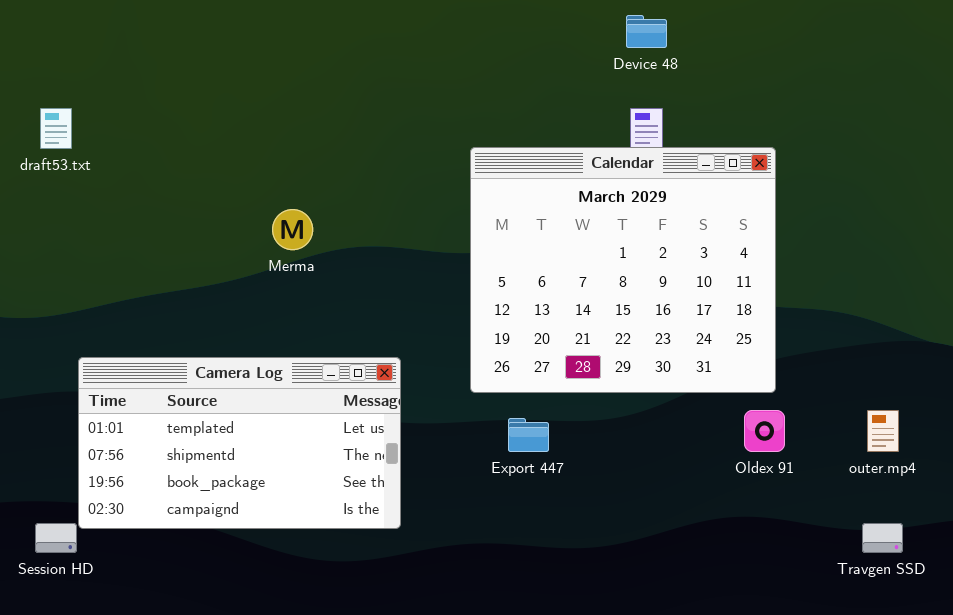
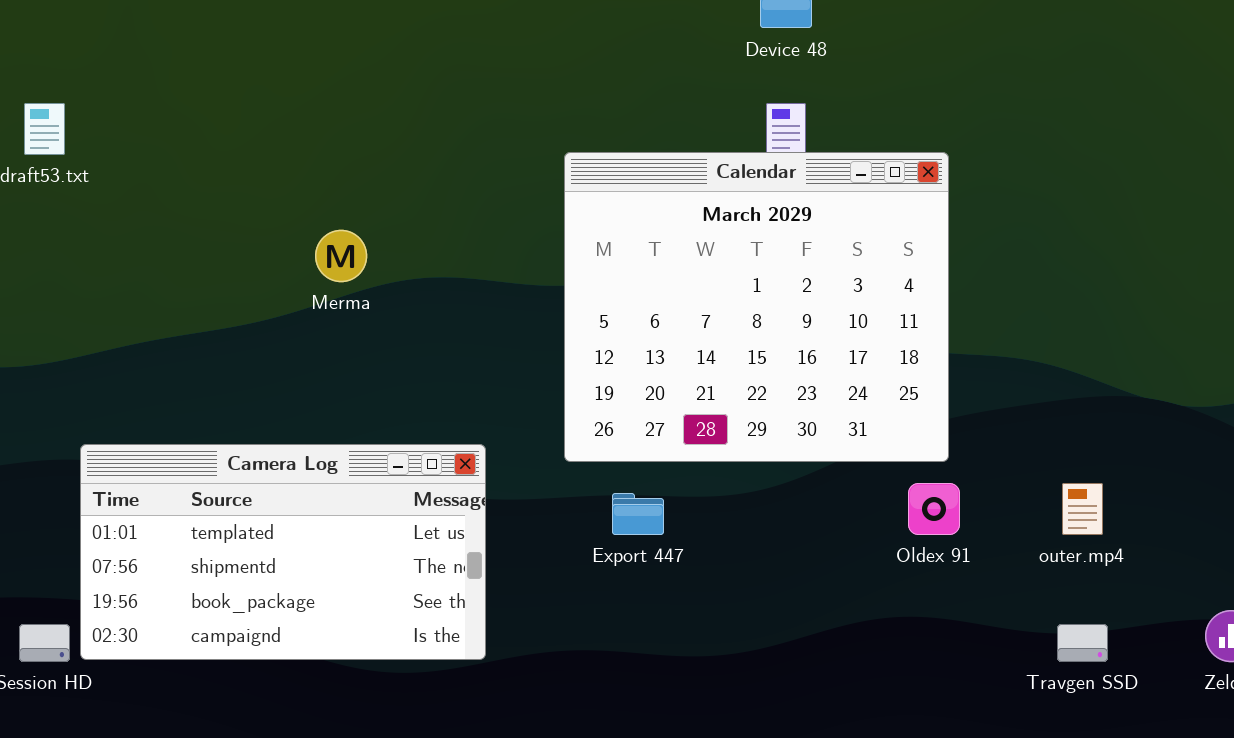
Camera Log: [78,357,401,529] -> [80,444,486,660], moved

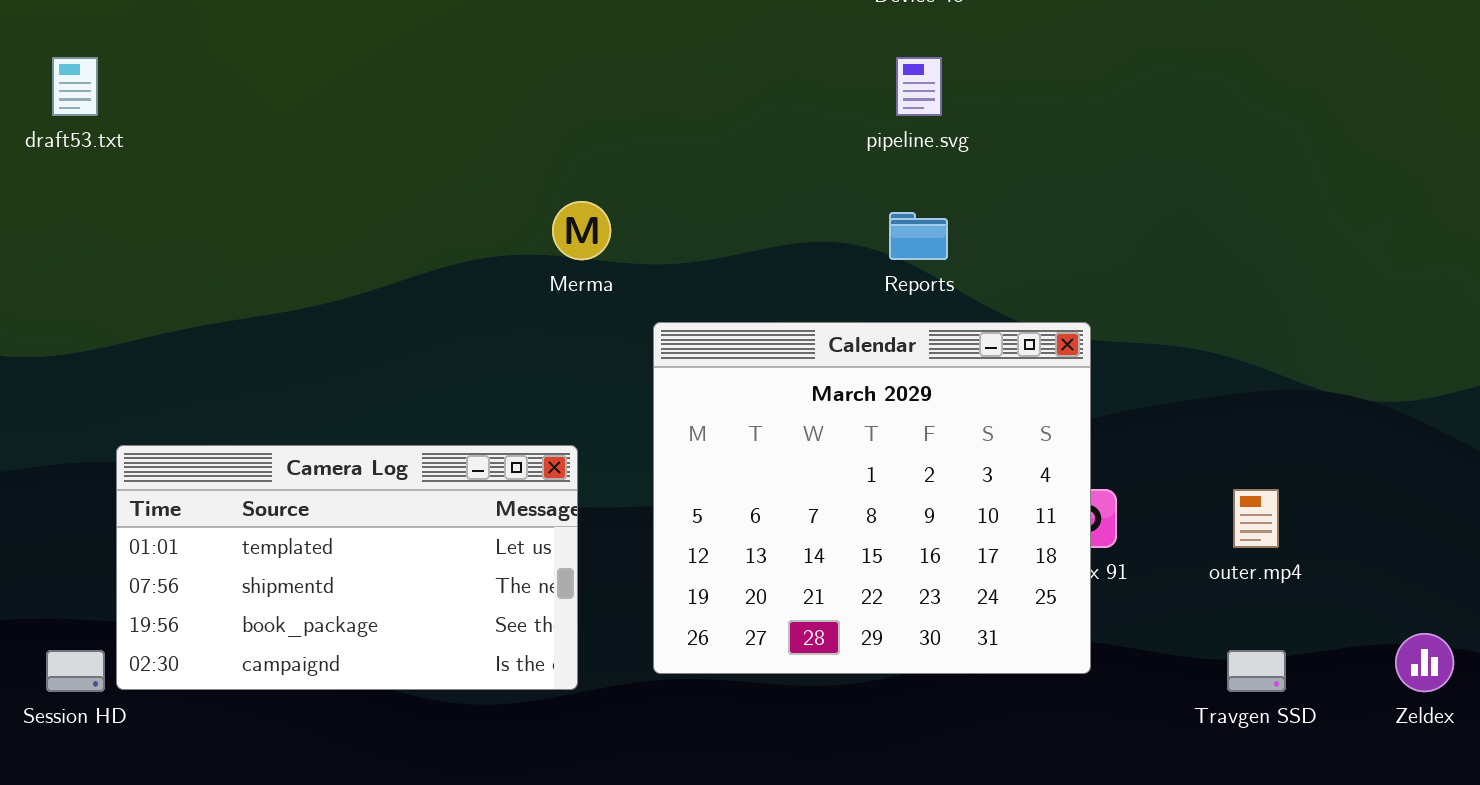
Calendar: [564,152,949,462] -> [653,322,1091,674], moved
Merma: [315,230,367,282] -> [552,201,611,260], moved

